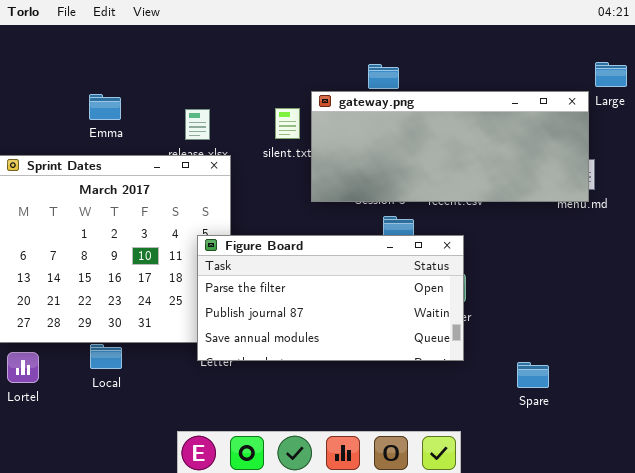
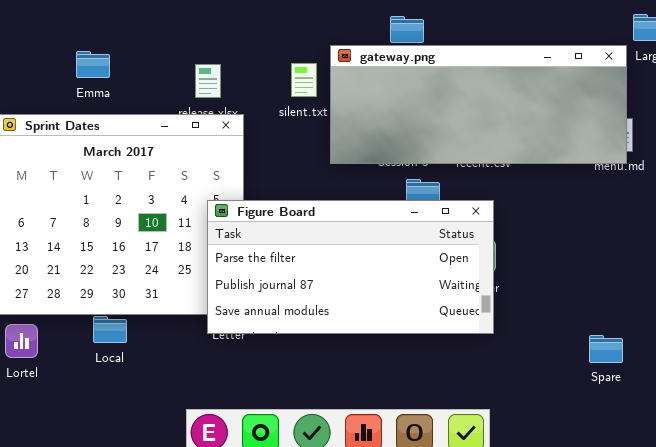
Emma: [89,94,121,120] -> [76,51,110,78], moved
Spare: [517,362,549,388] -> [589,335,623,363], moved

